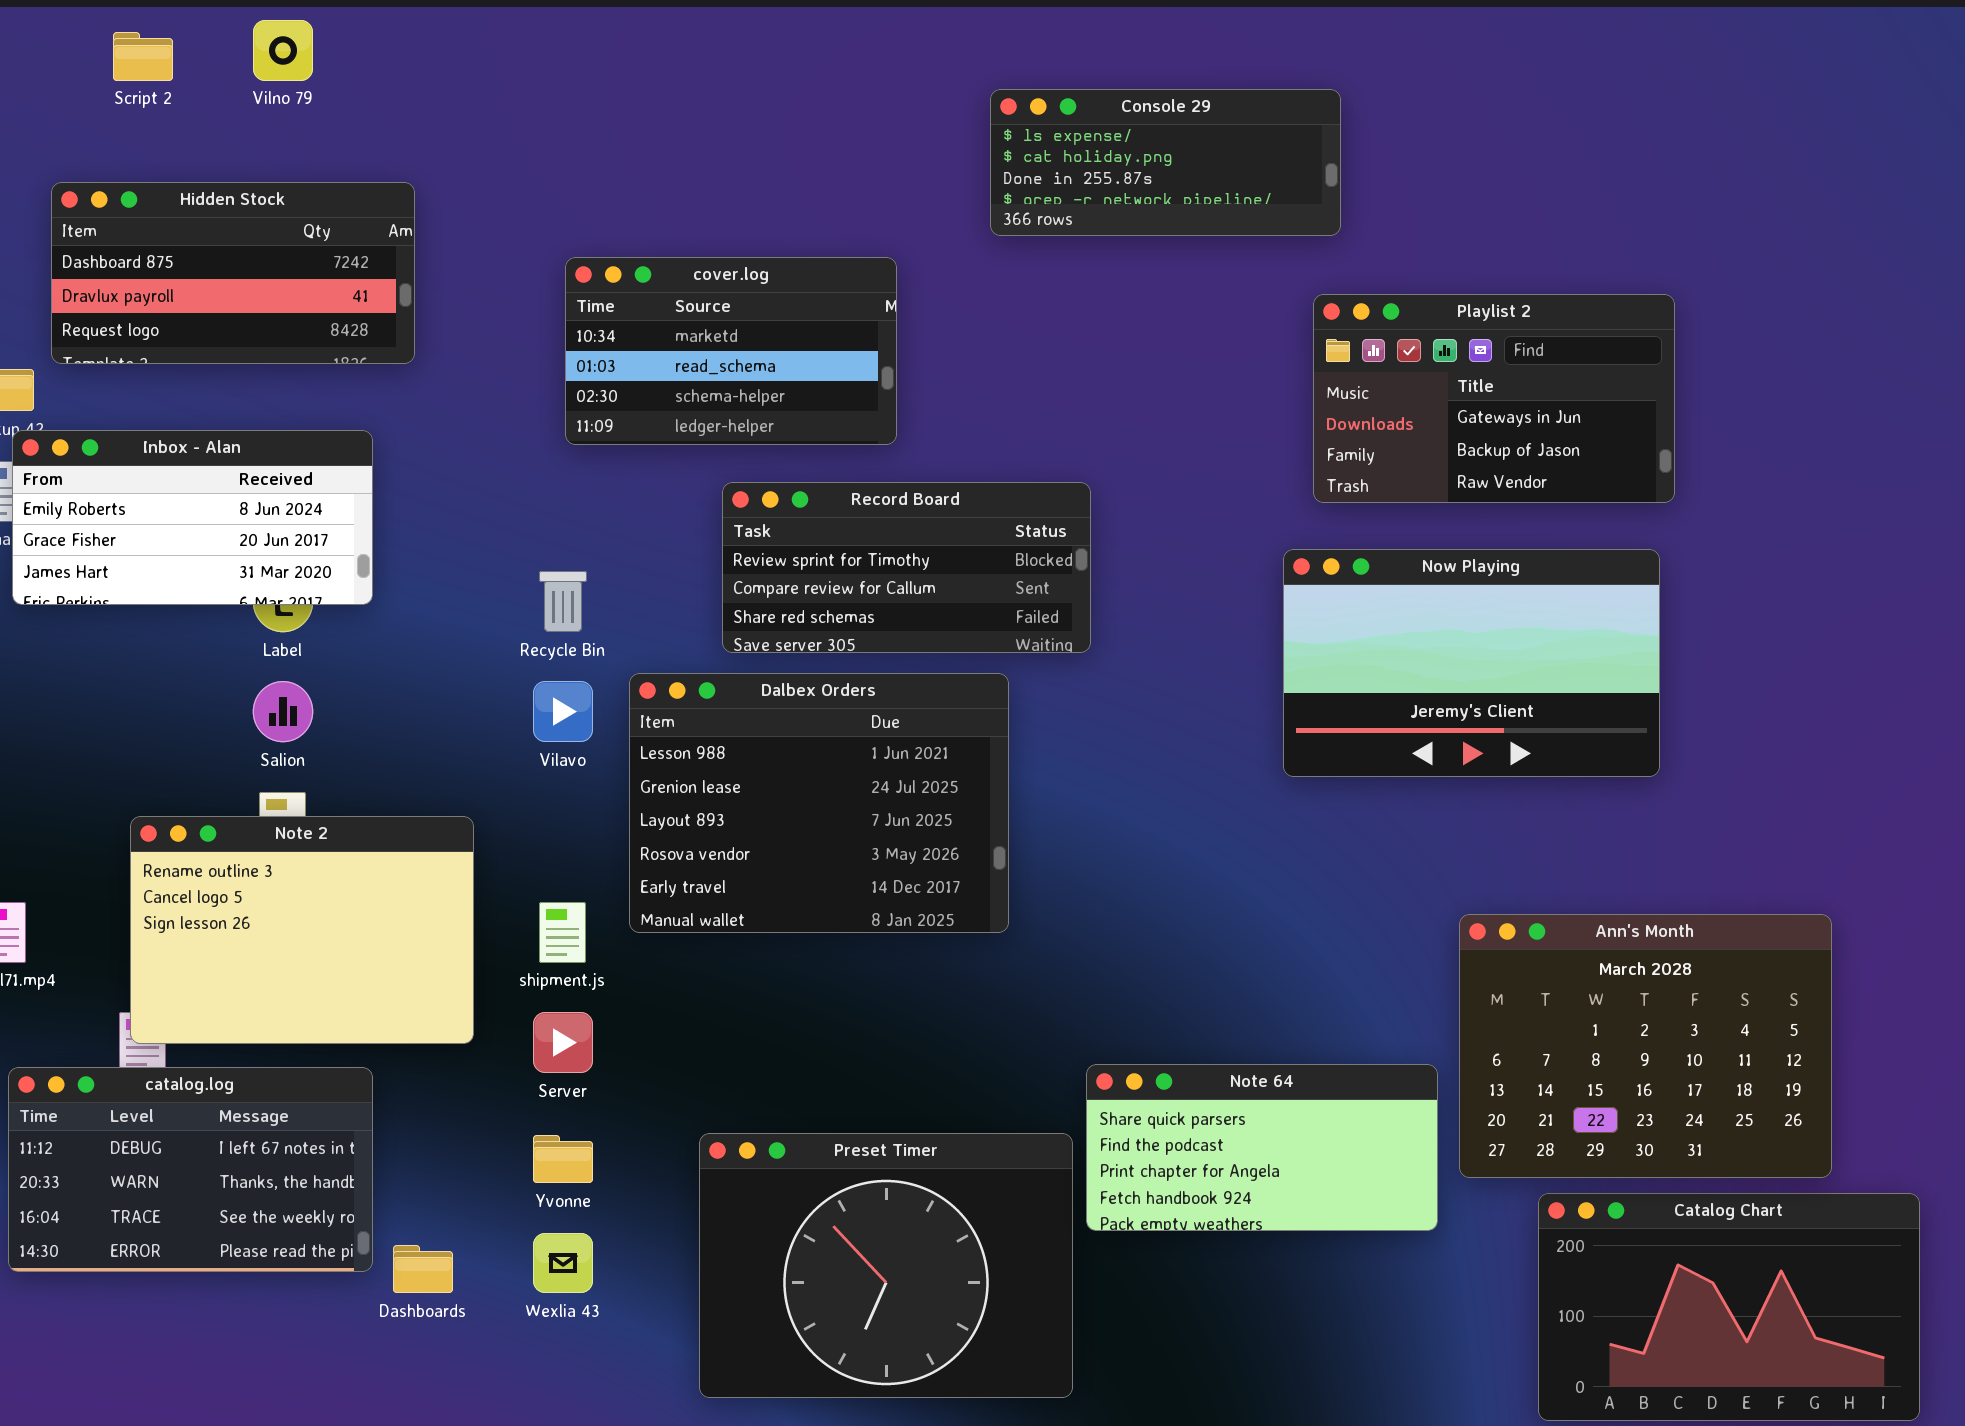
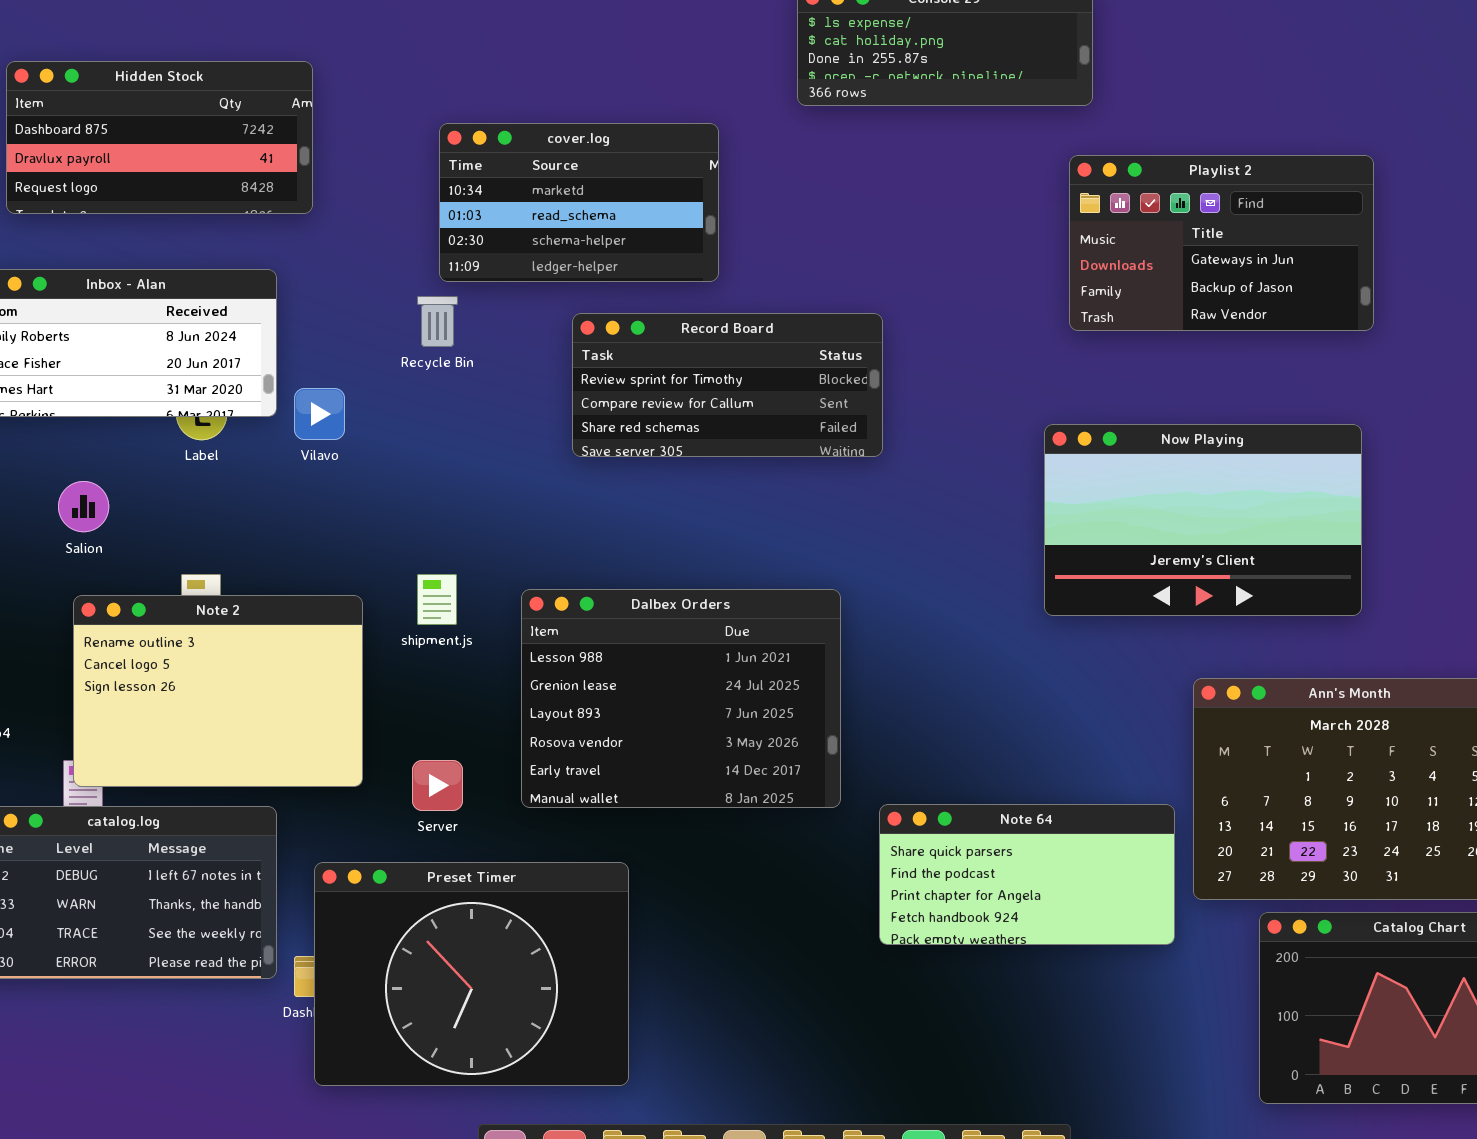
Now Playing: [1283,549,1660,777] -> [1044,424,1362,616], moved
Recycle Bin: [539,571,587,632] -> [417,296,458,347], moved
Dalbex Orders: [629,673,1009,933] -> [521,589,841,808], moved
Salion: [253,681,313,742] -> [58,481,109,532], moved
Vilavo: [533,681,593,742] -> [294,388,345,440], moved
shipment.js: [539,902,586,963] -> [417,574,457,625], moved
Preset Timer: [699,1133,1073,1398] -> [314,862,629,1086], moved

